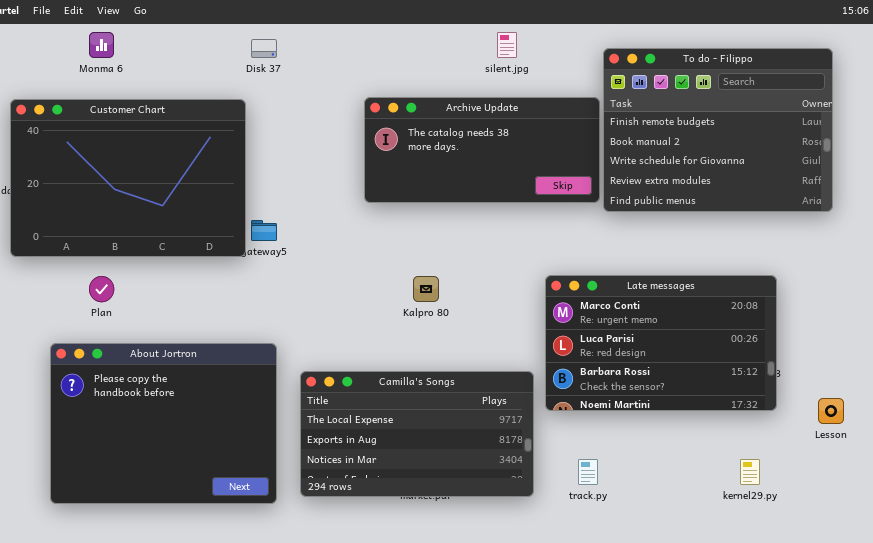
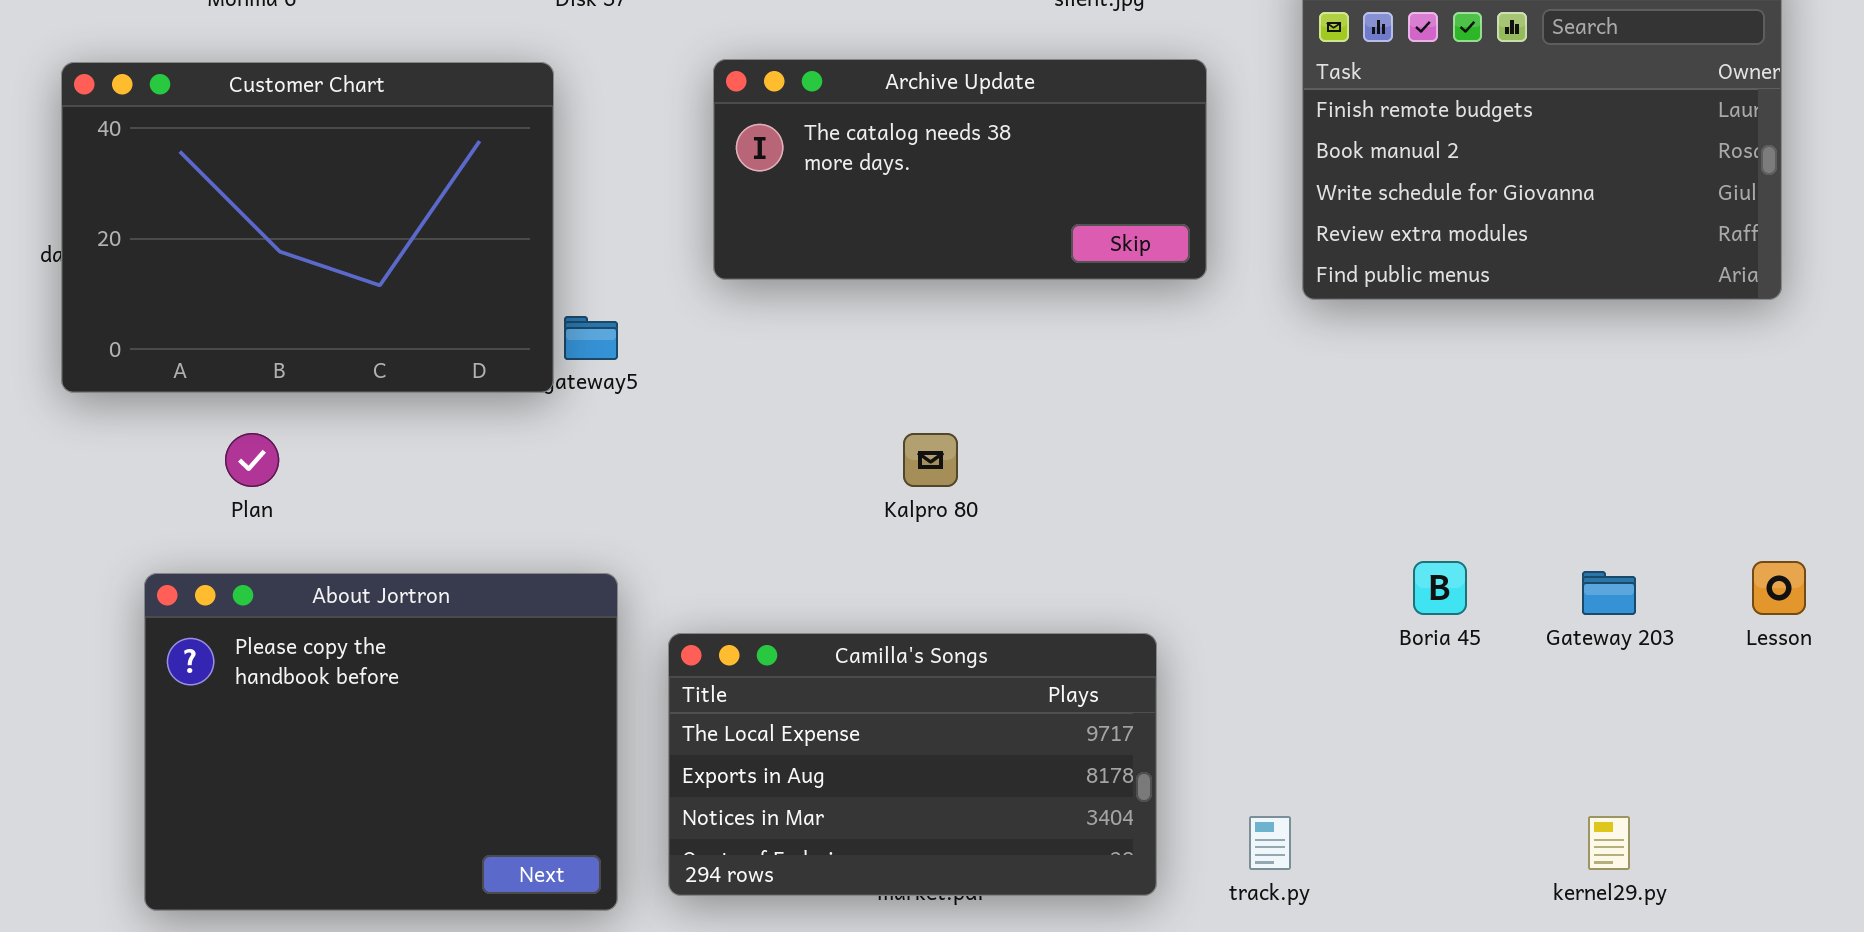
Archive Update: [364,97,600,203] -> [713,59,1207,280], moved
Late messages: [545,275,777,411] -> none, closed
Lesson: [818,398,844,424] -> [1752,561,1806,615], moved

